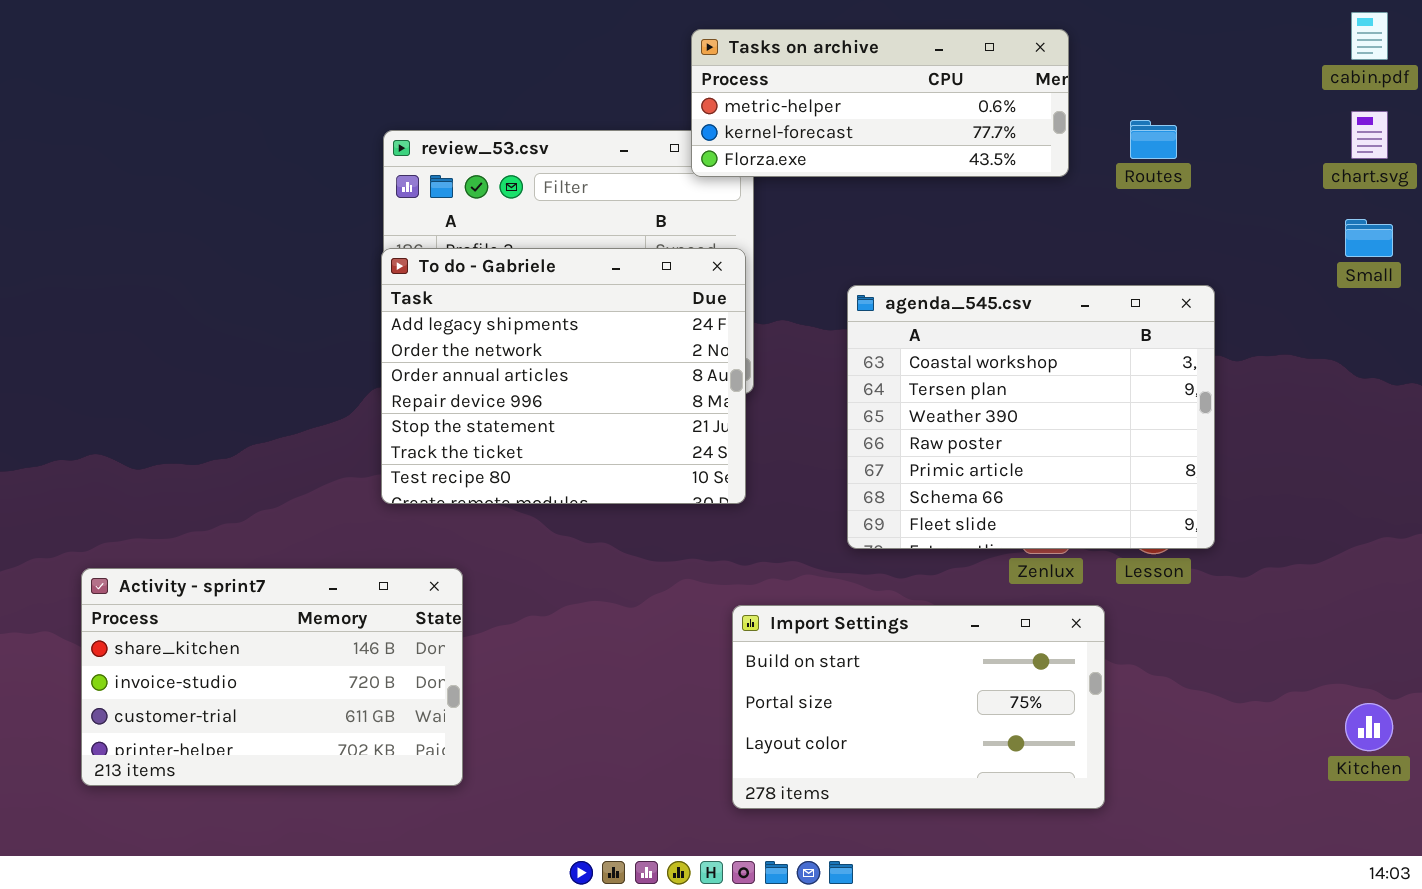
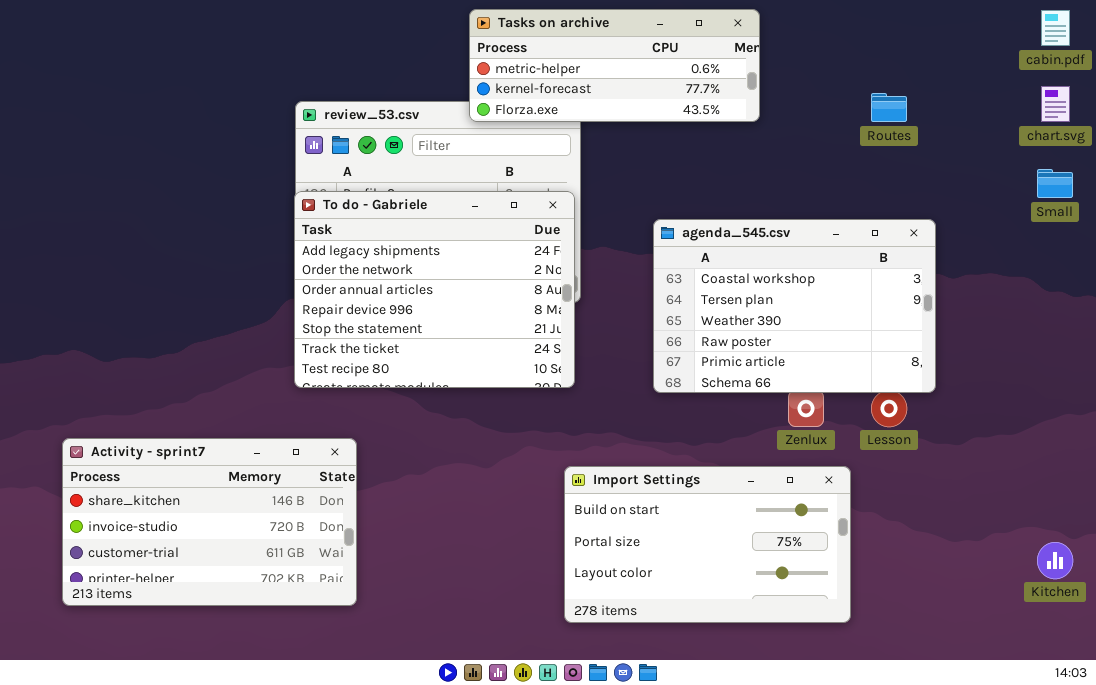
Tasks on archive: [691,29,1069,177] -> [469,9,760,122], moved
agenda_545.csv: [847,285,1215,549] -> [653,219,936,393], resized

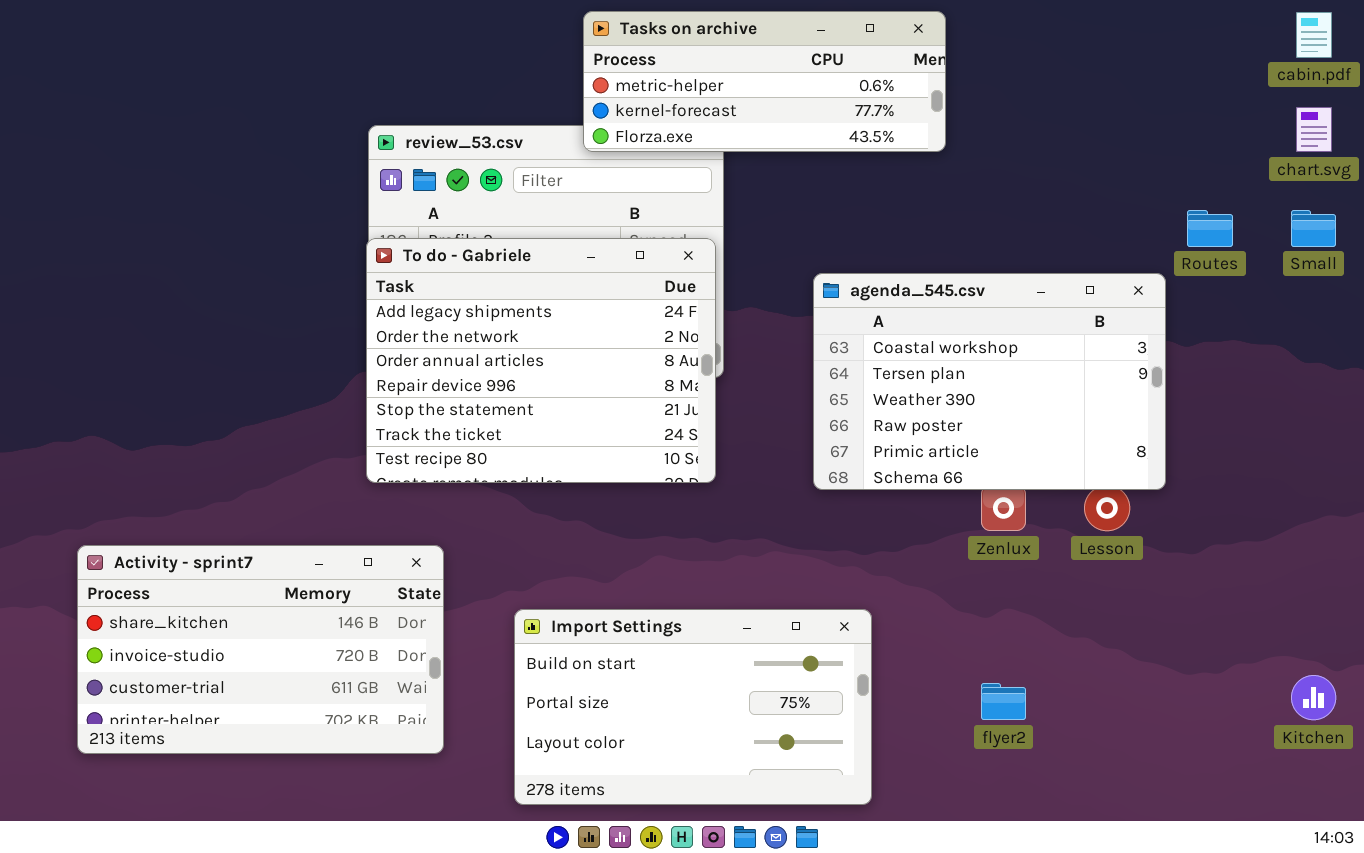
Routes: [871,93,907,122] -> [1187,210,1233,247], moved
Import Settings: [564,466,851,623] -> [514,609,872,805], moved

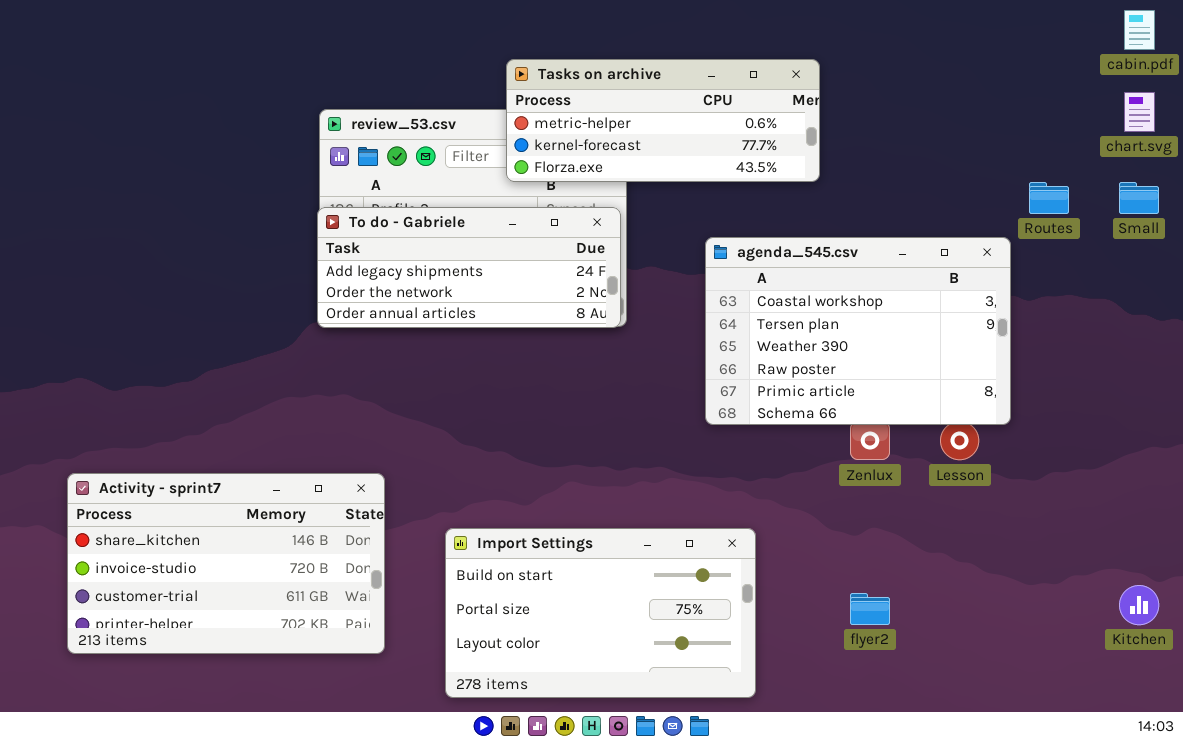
Tasks on archive: [583,11,946,152] -> [506,59,820,182], moved
To do - Gabriele: [366,238,716,483] -> [317,207,621,328], resized

